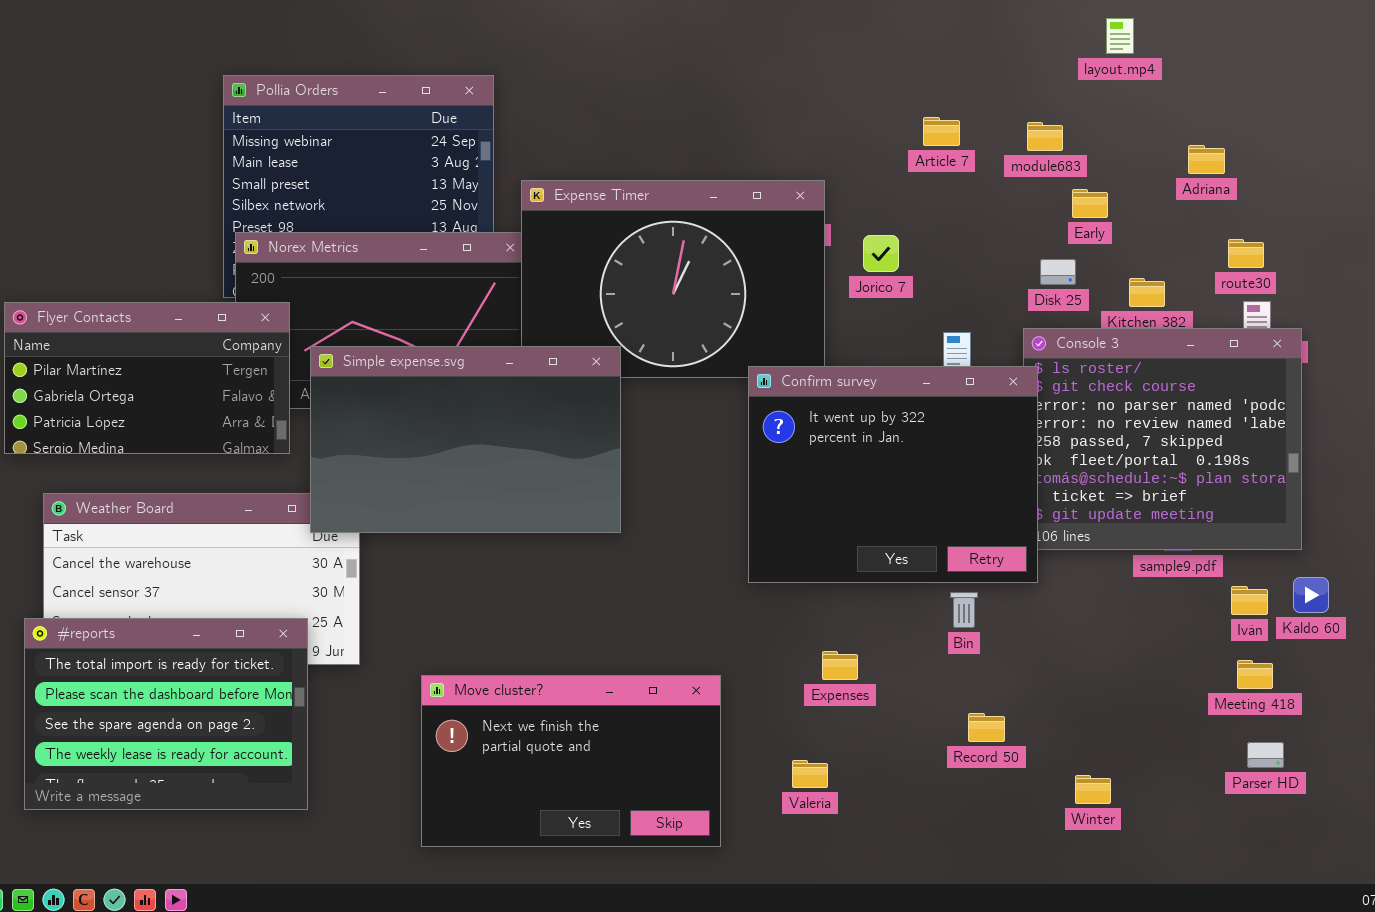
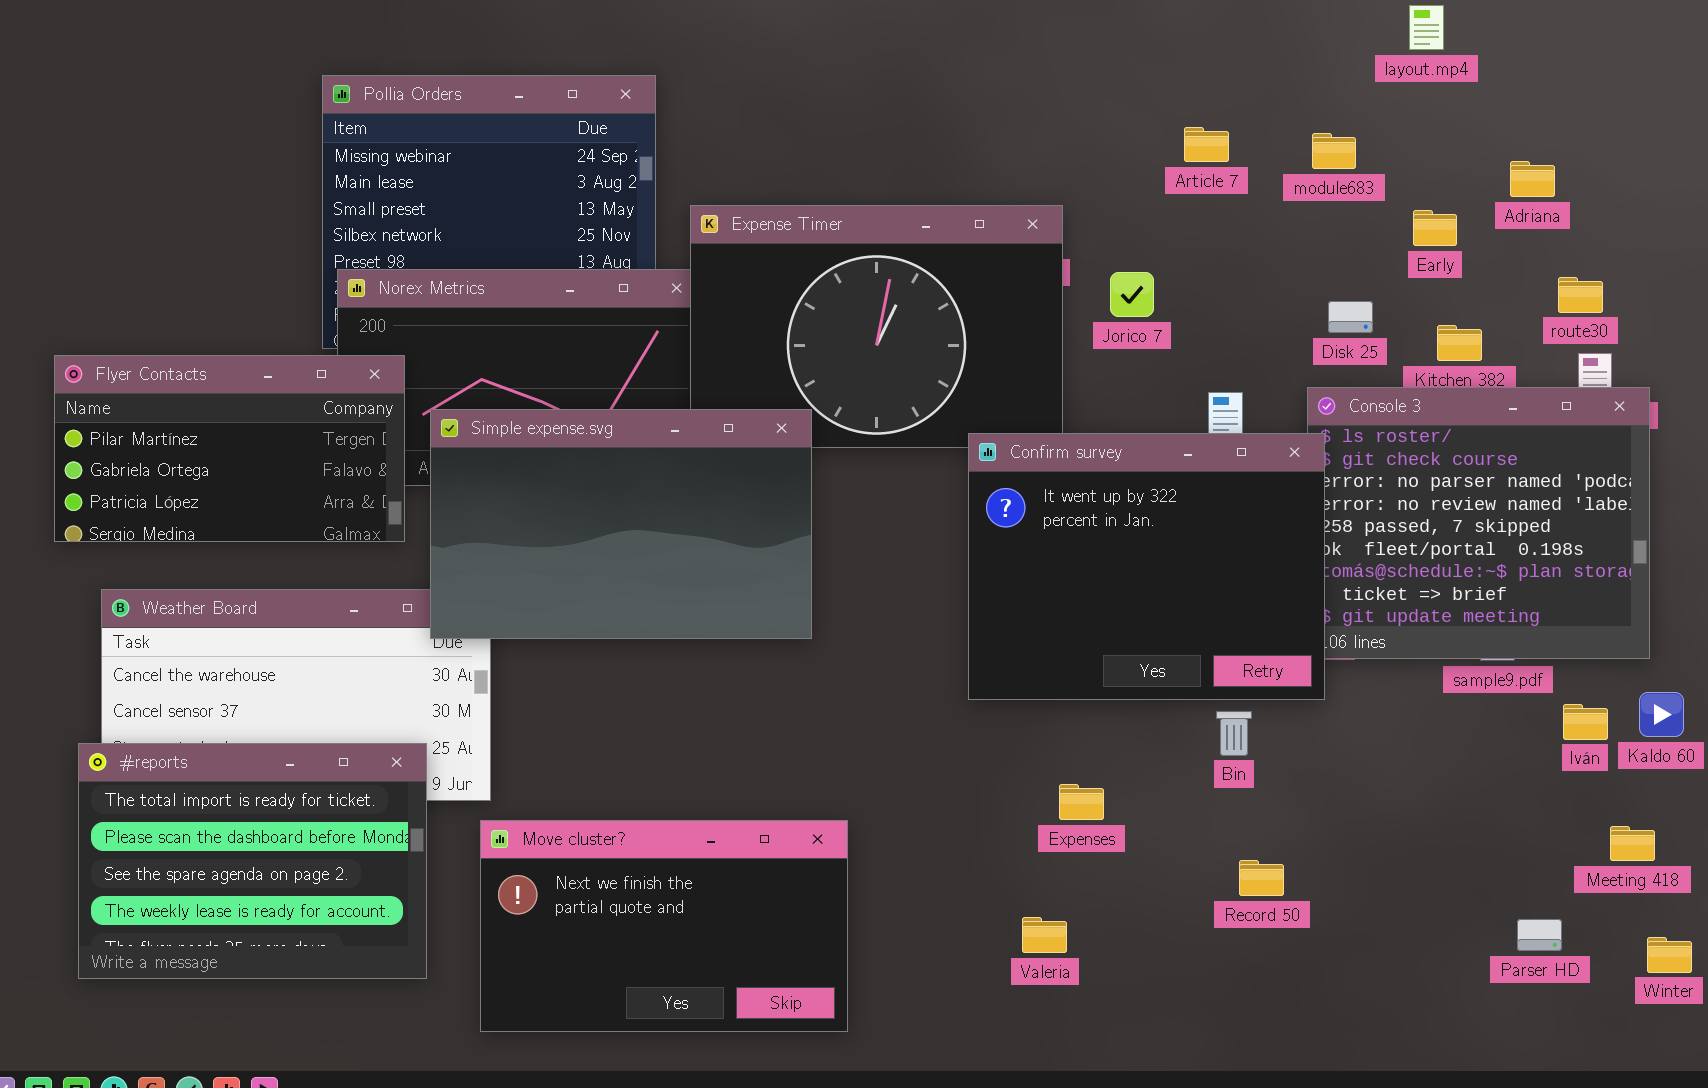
Early: [1072,189,1108,218] -> [1413,210,1457,246], moved
Meeting 418: [1237,660,1273,689] -> [1610,826,1655,861], moved
Move cluster?: [421,675,721,847] -> [480,820,848,1032], moved
Parser HD: [1247,742,1284,768] -> [1517,919,1562,951], moved
Winter: [1075,775,1111,804] -> [1647,937,1692,973], moved

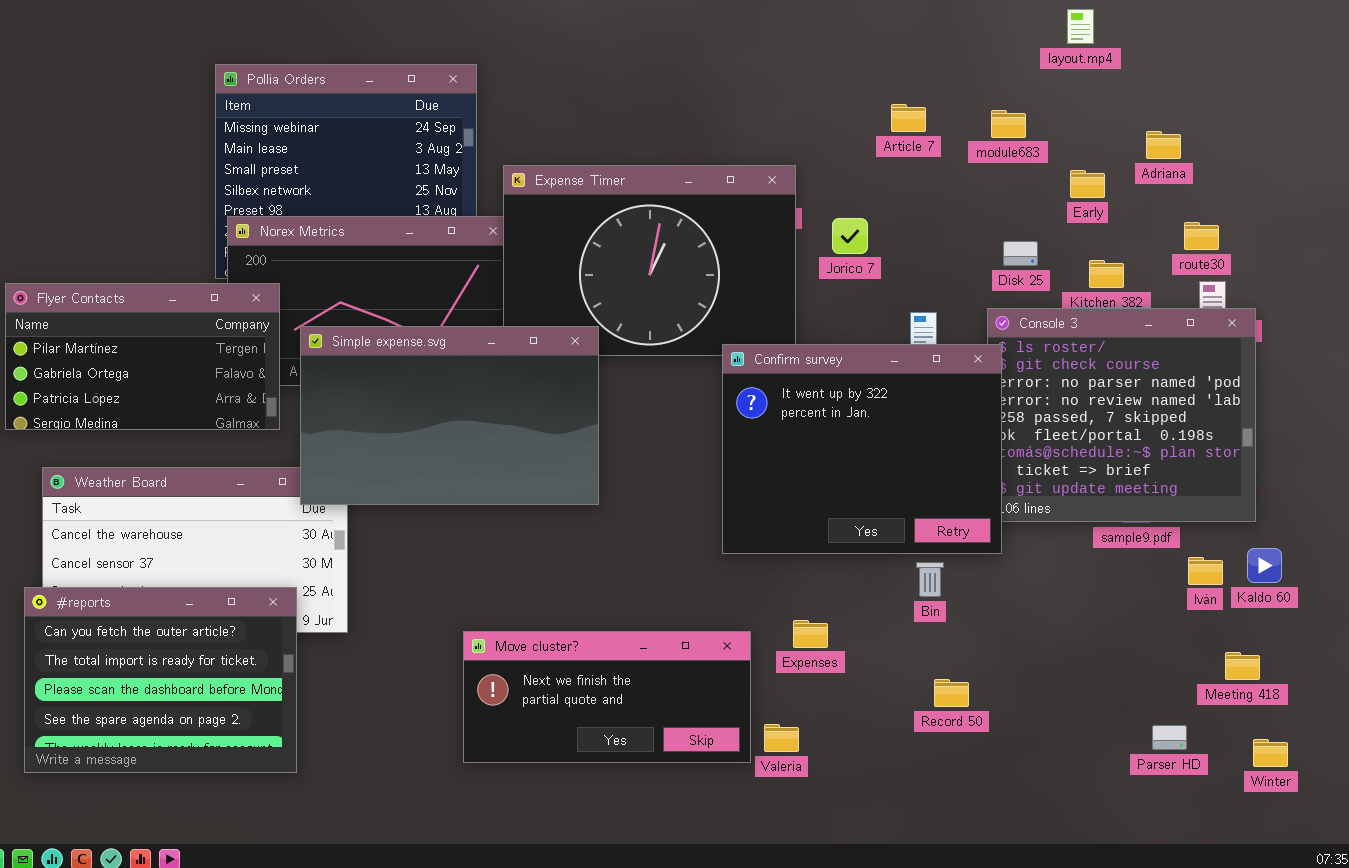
#reports: [78,743,427,979] -> [24,587,297,773], scrolled up 1 row
Move cluster?: [480,820,848,1032] -> [463,631,751,763], moved, resized

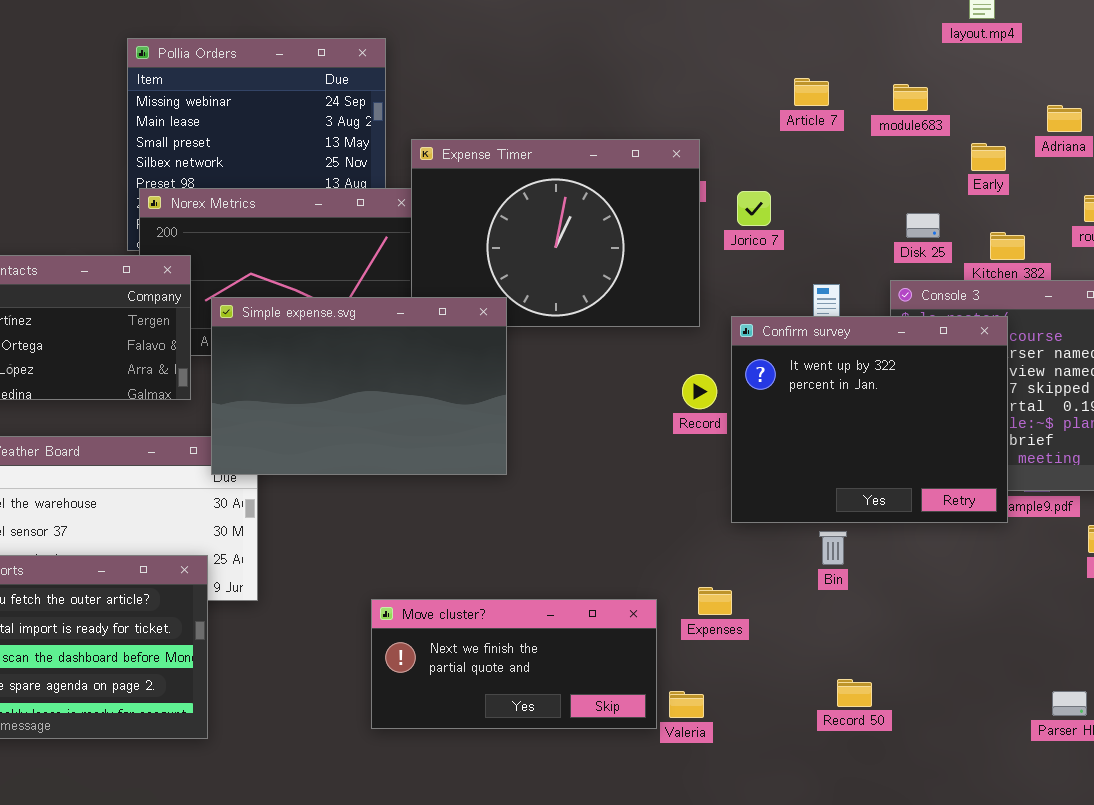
Confirm survey: [722,344,1002,554] -> [731,316,1008,523], moved
Record 50: [934,679,969,707] -> [837,679,872,707], moved

